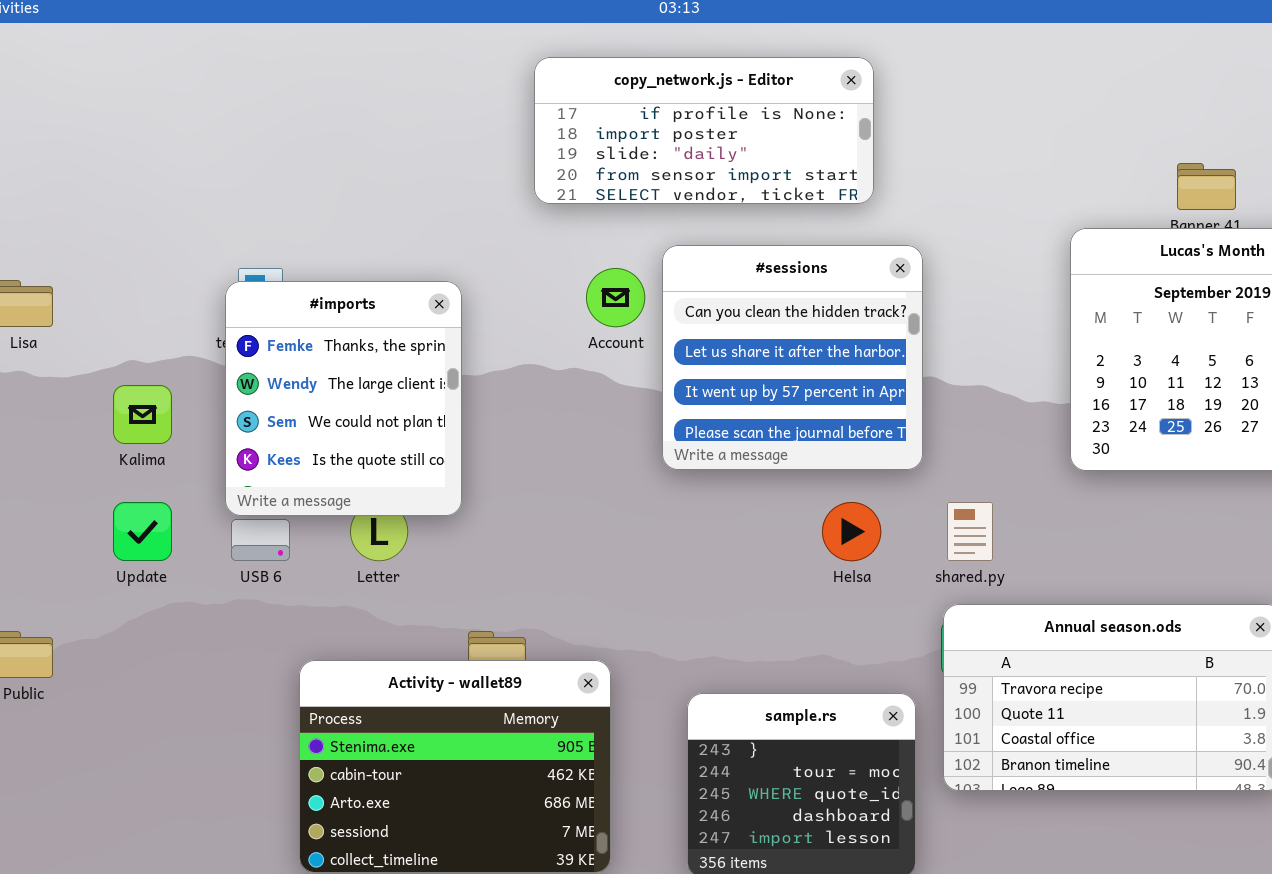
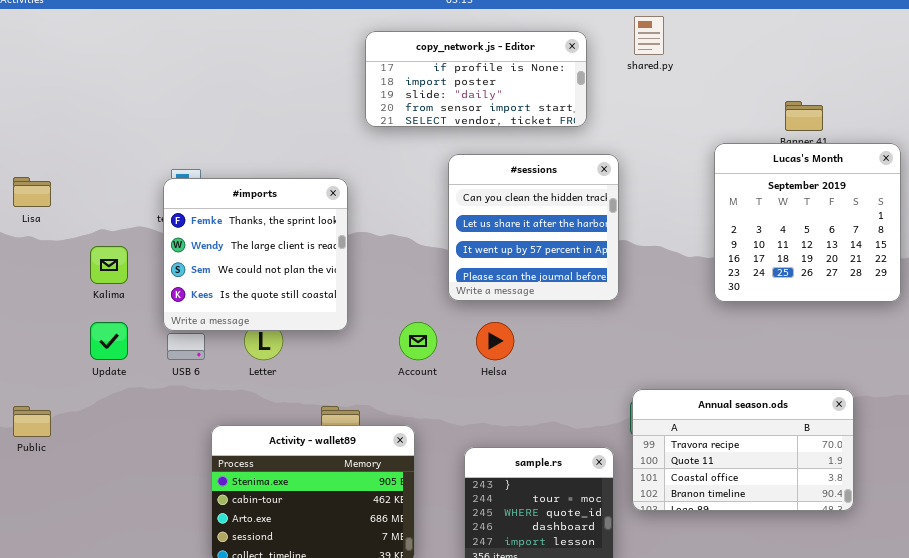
Account: [586,268,645,327] -> [399,322,437,360], moved
#imports: [225,281,462,516] -> [163,178,348,331], resized
Helsa: [822,502,881,561] -> [476,322,514,360], moved
shared.py: [947,502,993,561] -> [634,16,664,55], moved

